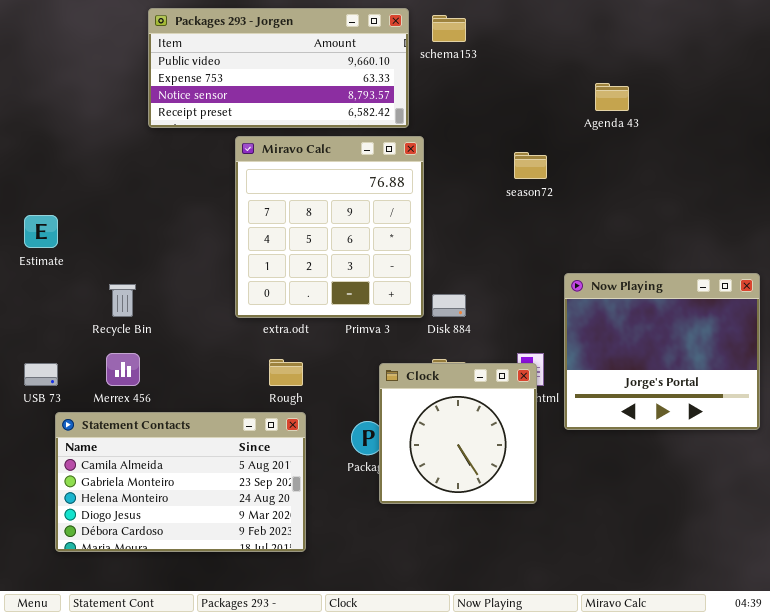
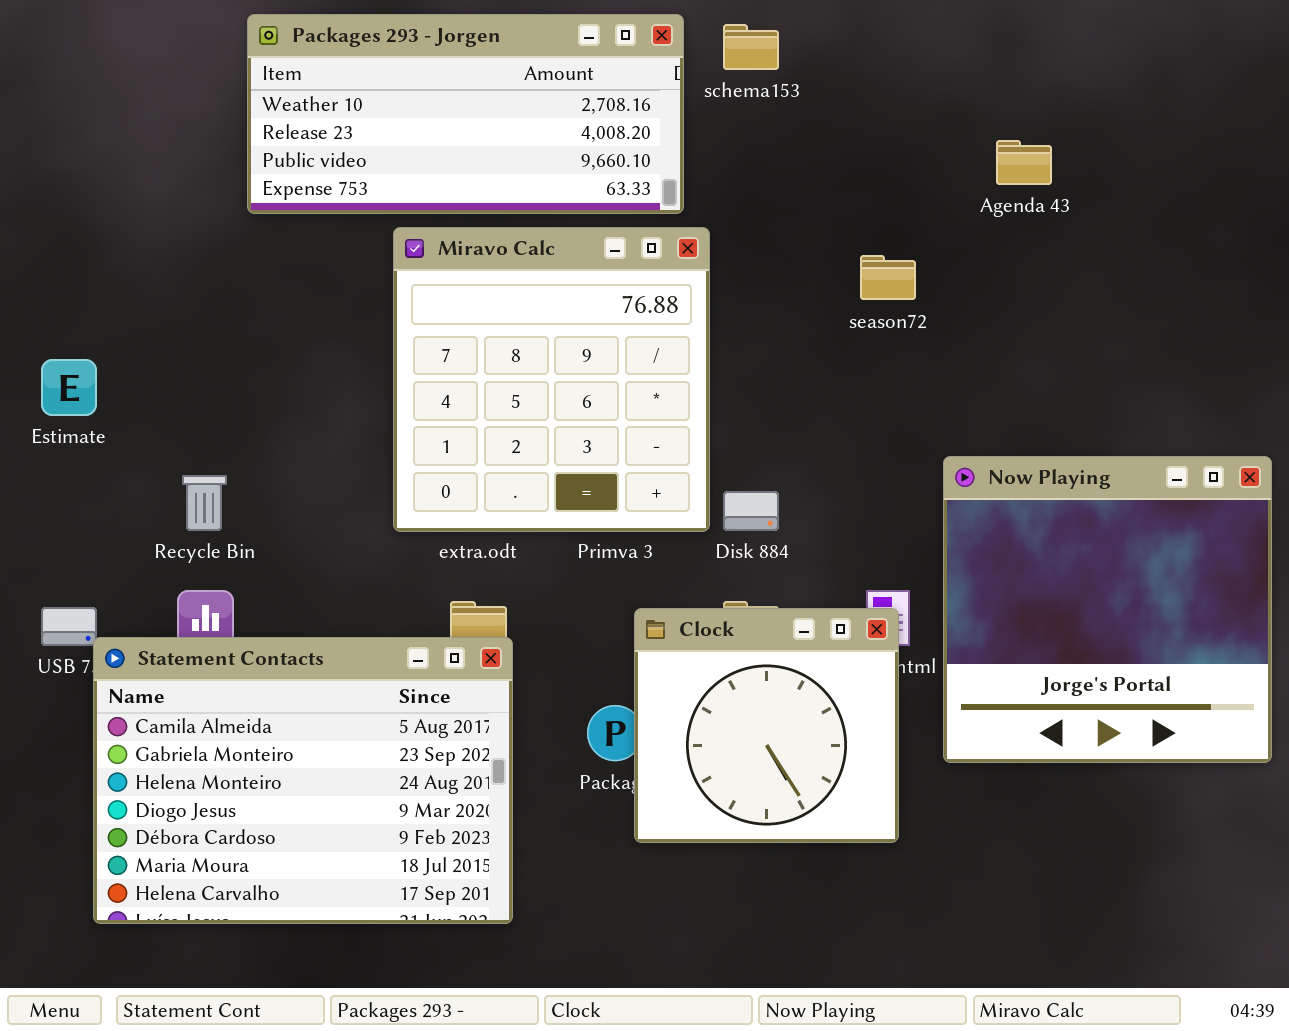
Packages 293 - Jorgen: [148,8,409,128] -> [247,14,684,214], scrolled up 2 rows
Now Playing: [564,273,760,430] -> [943,456,1272,763], resized
Statement Contacts: [55,412,306,552] -> [93,637,513,924], resized

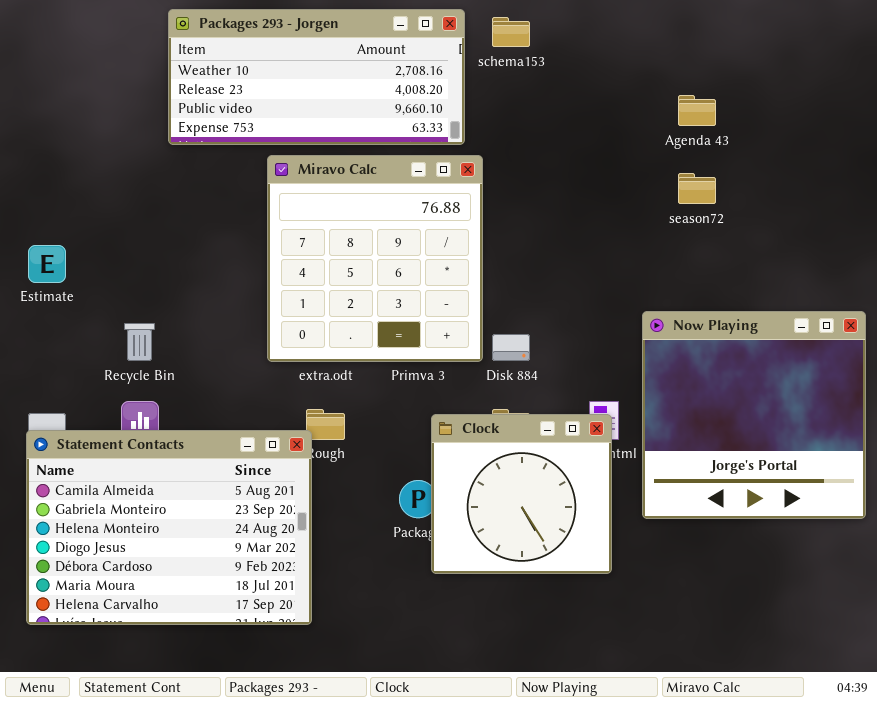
season72: [860,255,916,300] -> [678,173,716,204], moved
Statement Contacts: [93,637,513,924] -> [26,430,312,625], moved

